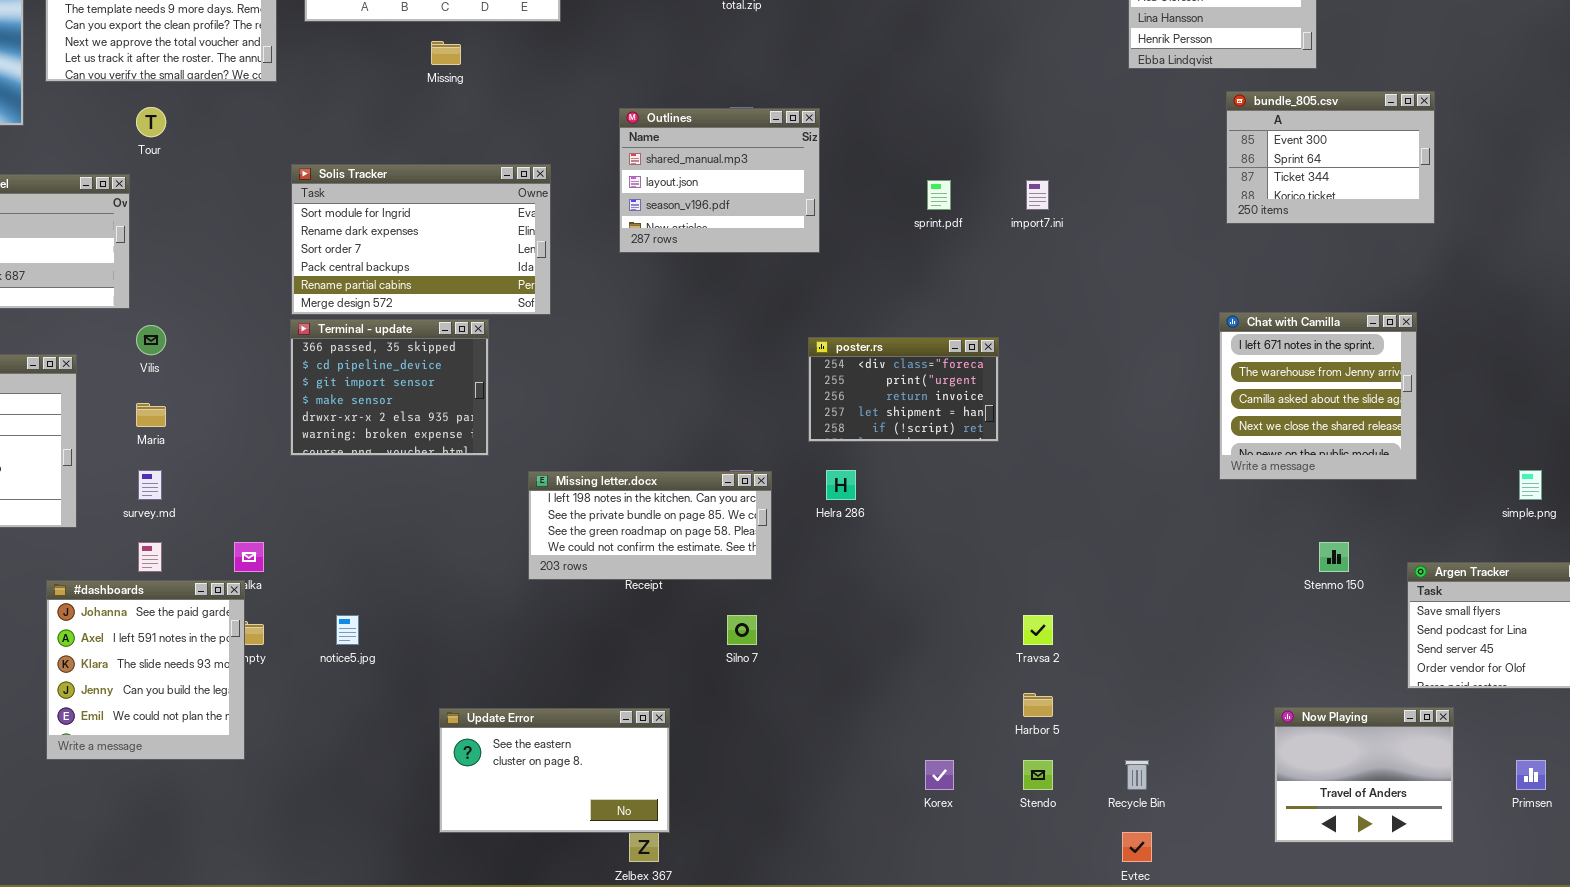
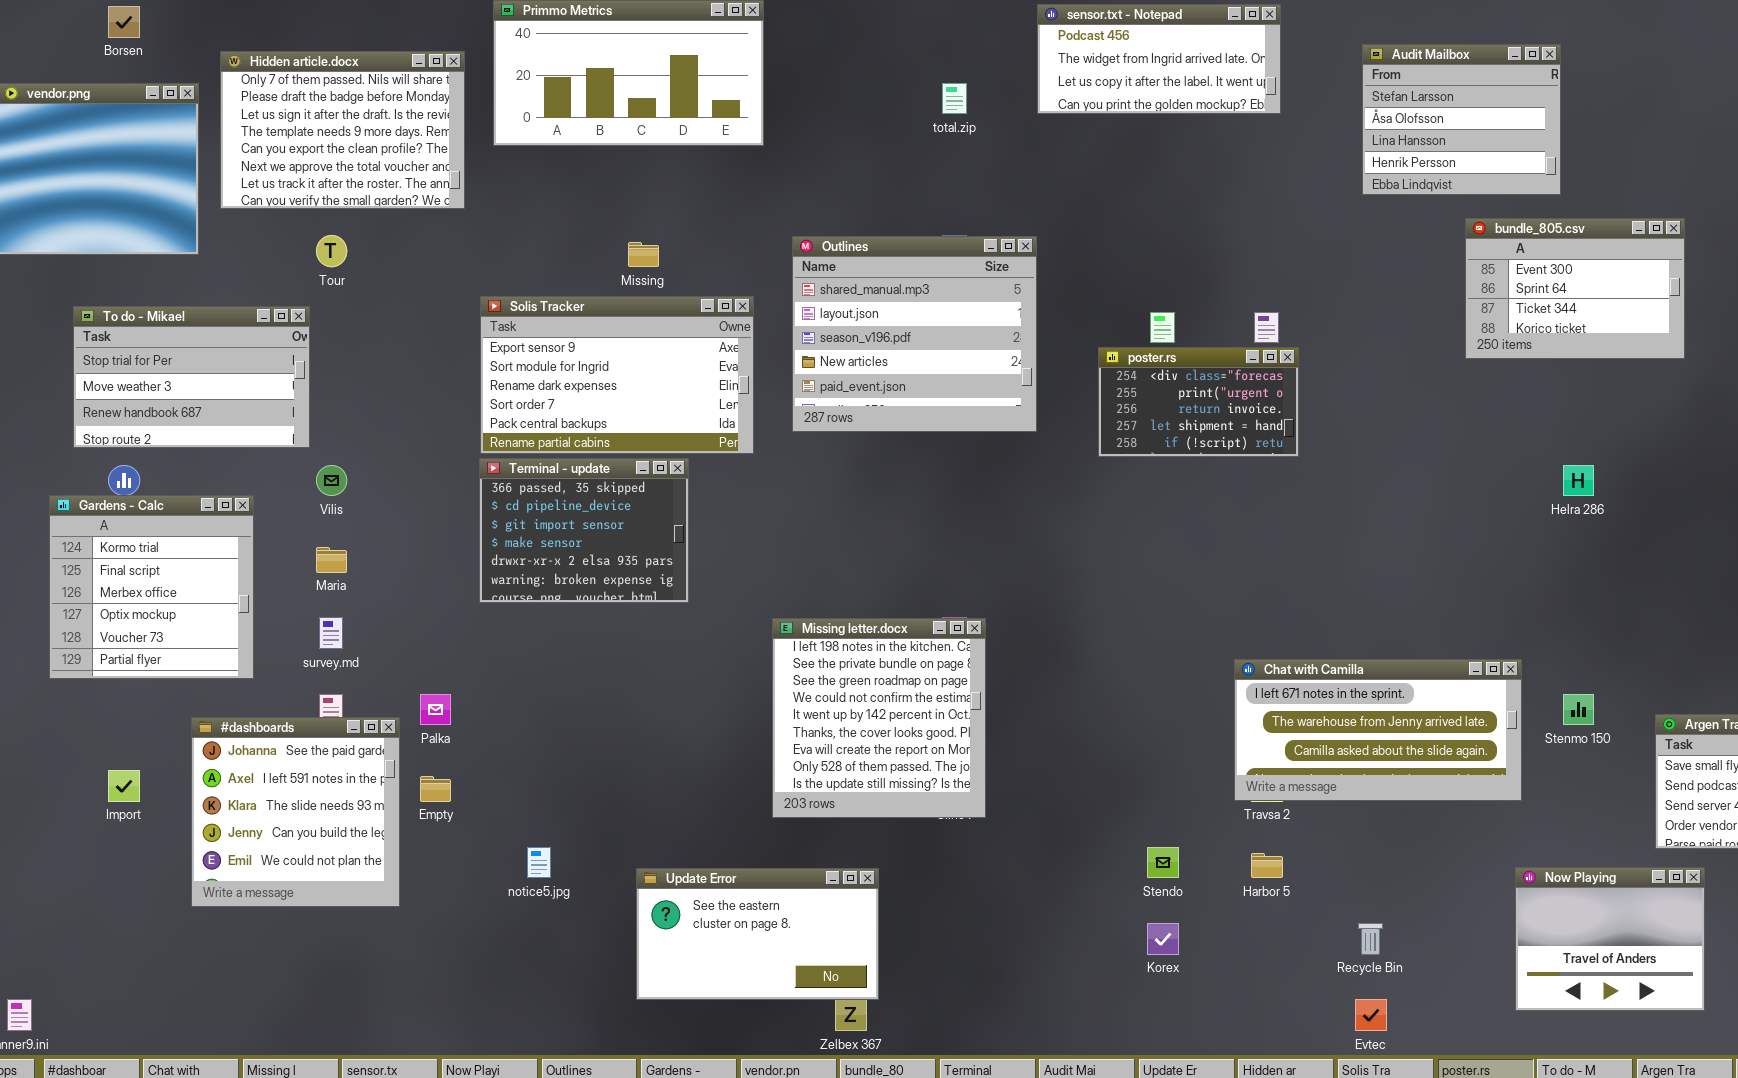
Missing: [431,41,461,65] -> [628,242,659,267], moved
Outlines: [619,108,820,253] -> [792,236,1037,432], resized
Solis Tracker: [291,164,551,315] -> [480,296,754,454], scrolled up 1 row
Chat with Camilla: [1219,312,1417,480] -> [1234,659,1522,801], moved, resized
poster.rs: [808,337,999,442] -> [1098,347,1299,457], moved
Helra 286: [826,470,856,500] -> [1563,465,1594,496], moved
Missing letter.docx: [528,471,772,580] -> [772,618,986,818], resized
#dashboards: [46,580,245,760] -> [191,717,400,907], moved
notice5.jpg: [336,615,359,645] -> [527,847,551,878], moved
Stendo: [1023,760,1053,790] -> [1147,847,1179,878], moved

